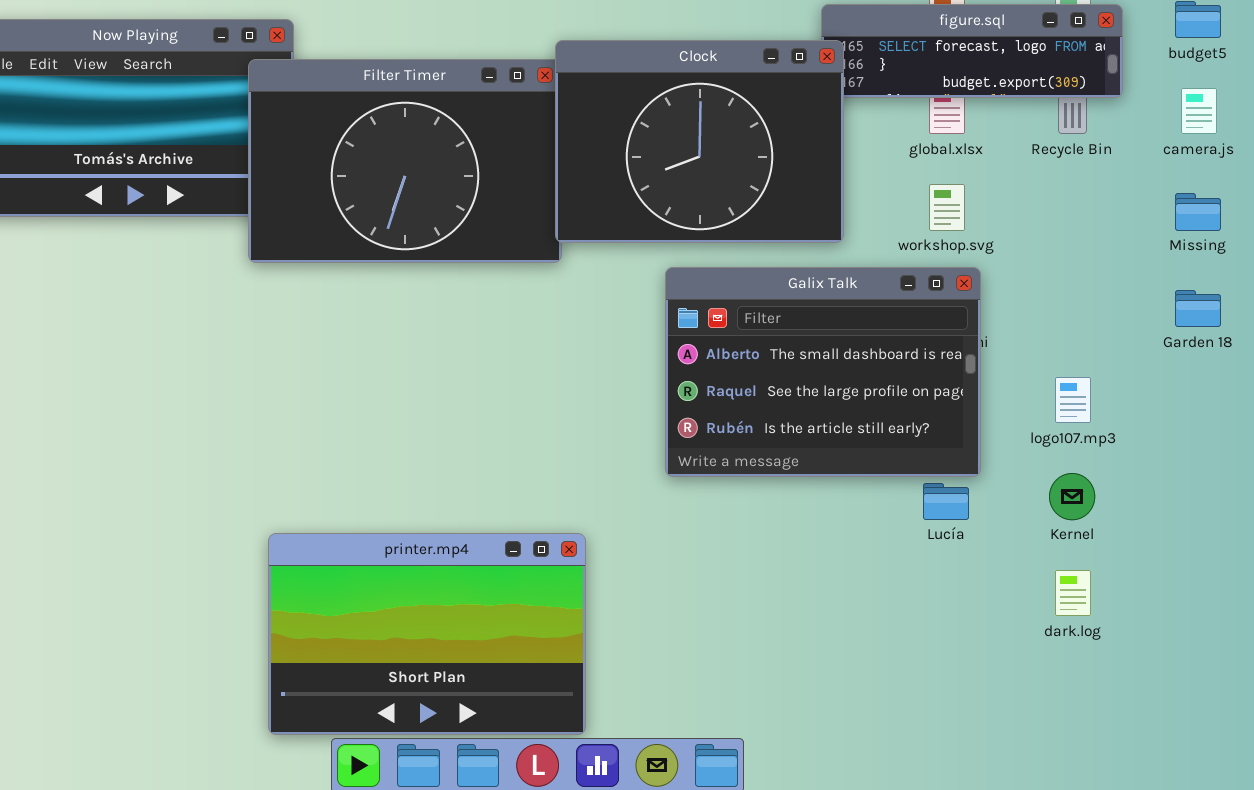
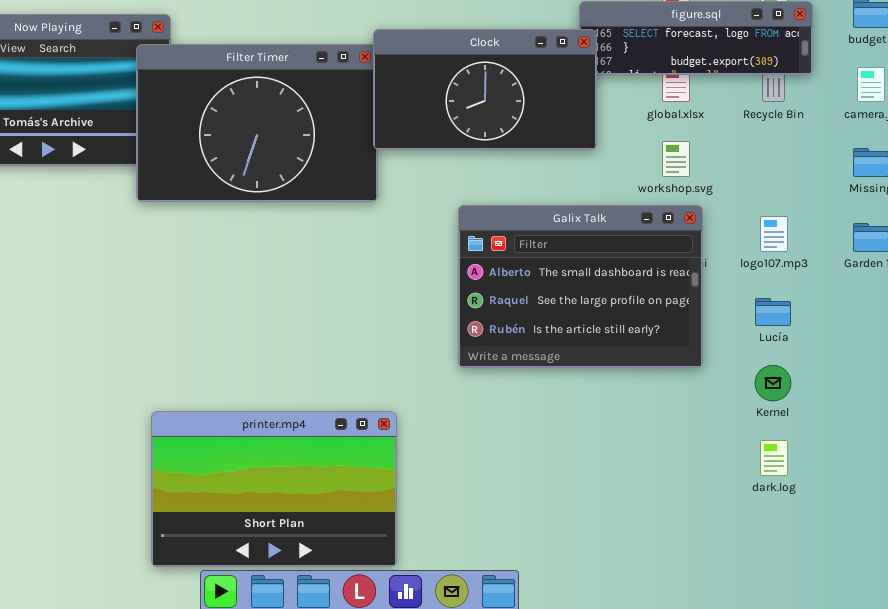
Clock: [555,40,844,243] -> [373,29,597,150], resized
logo107.mp3: [1055,377,1091,423] -> [760,216,788,252], moved
Lucía: [923,483,969,520] -> [755,298,791,326], moved

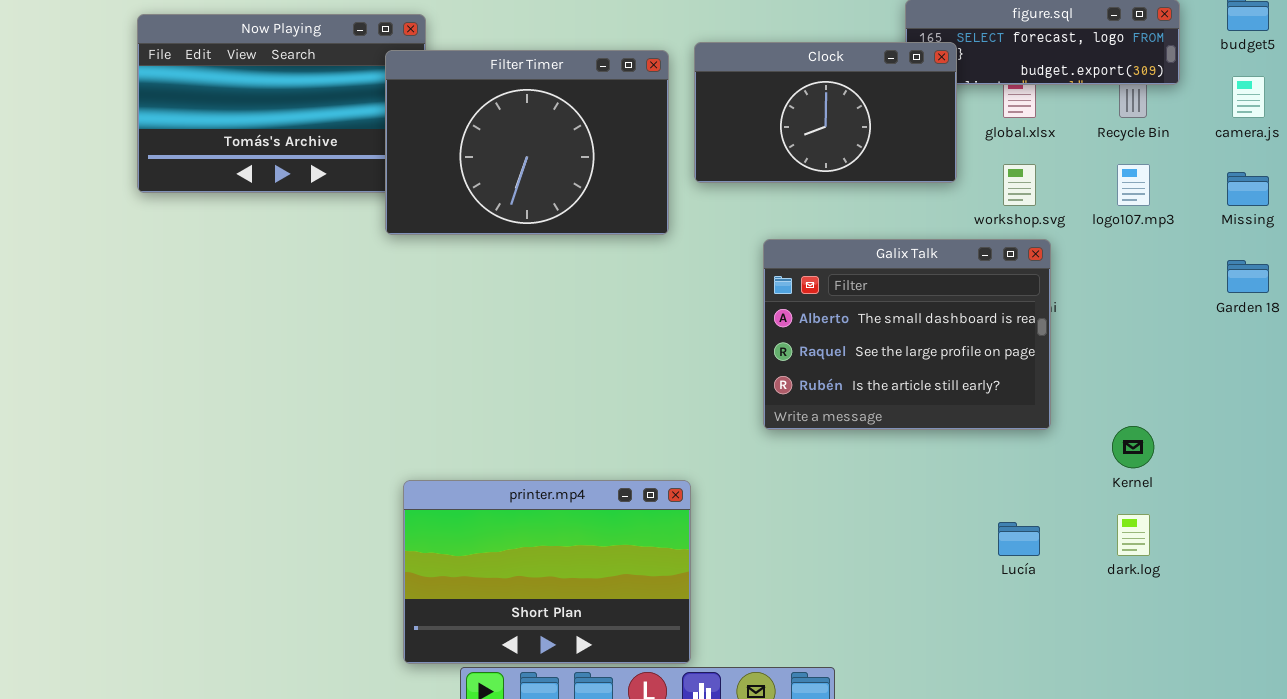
Clock: [373,29,597,150] -> [694,42,957,183], moved
logo107.mp3: [760,216,788,252] -> [1117,164,1150,206], moved
Lucía: [755,298,791,326] -> [998,522,1040,556], moved

